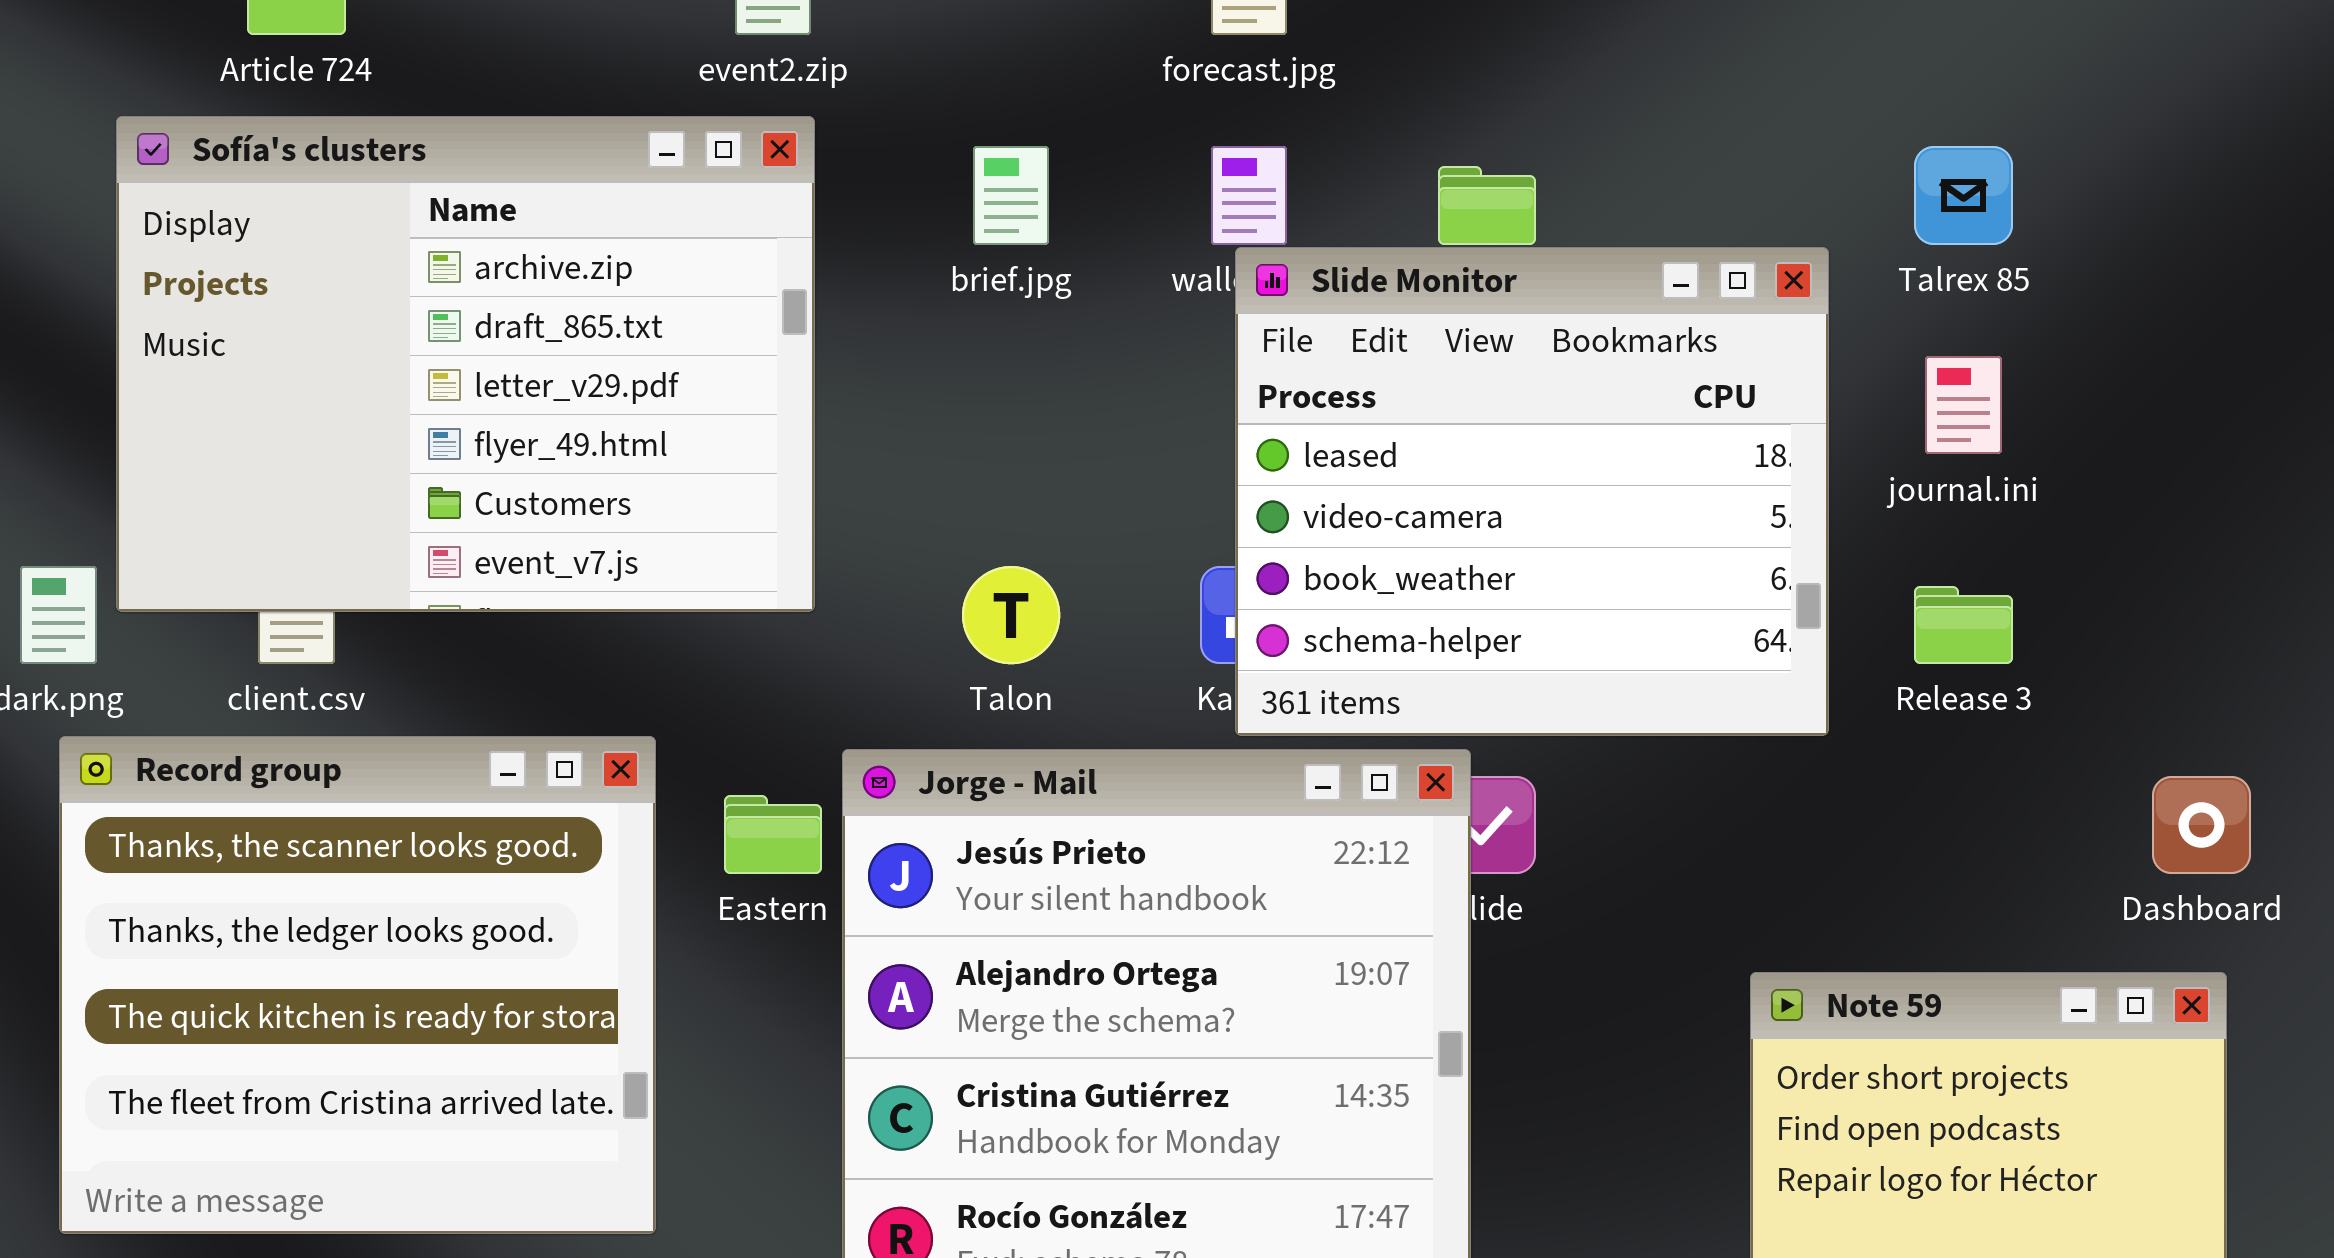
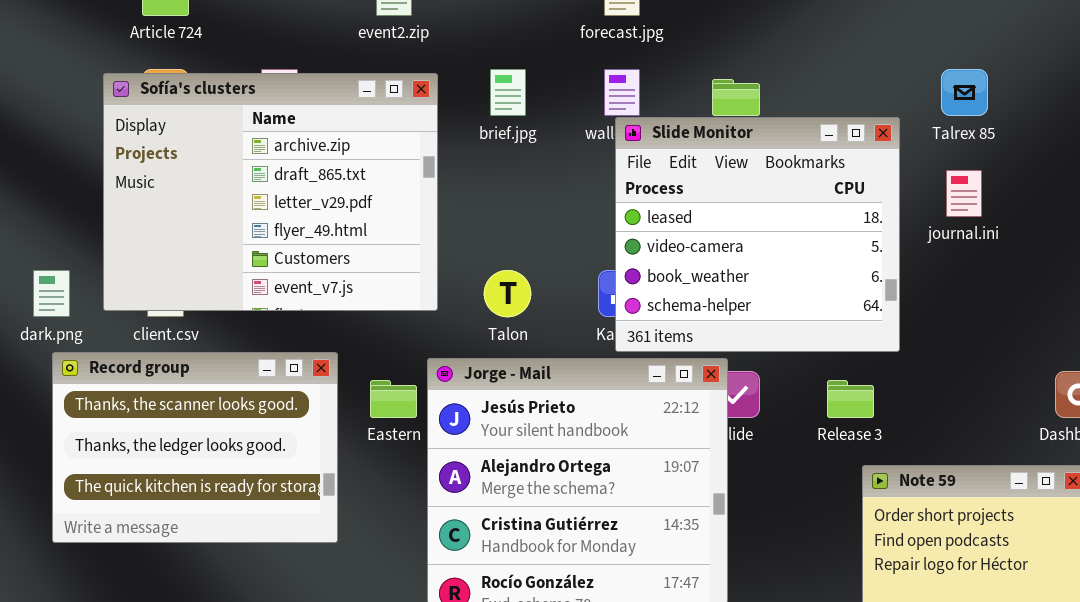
Sofía's clusters: [116,116,815,612] -> [103,73,438,311], moved
Release 3: [1914,586,2013,664] -> [827,380,874,418], moved
Record group: [59,736,656,1234] -> [52,352,338,543], resized

